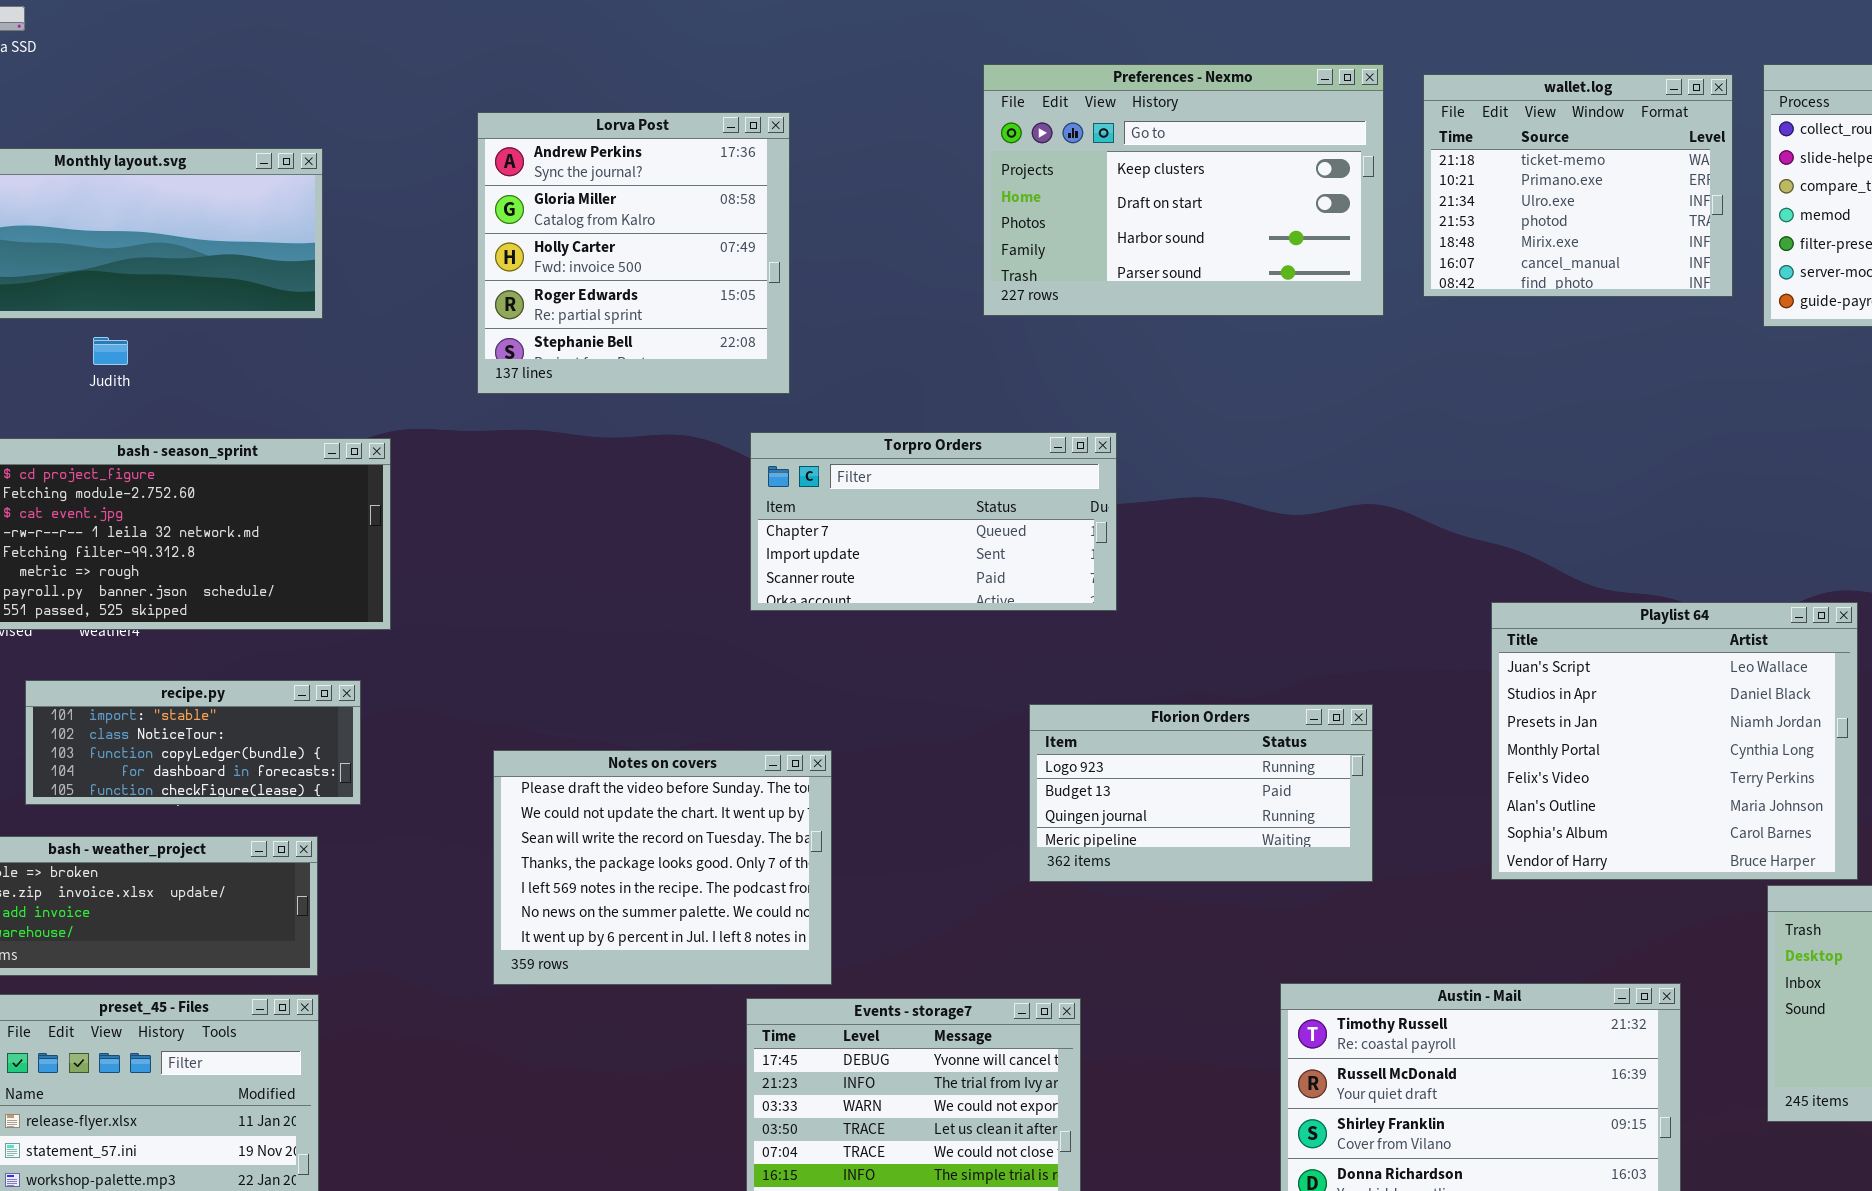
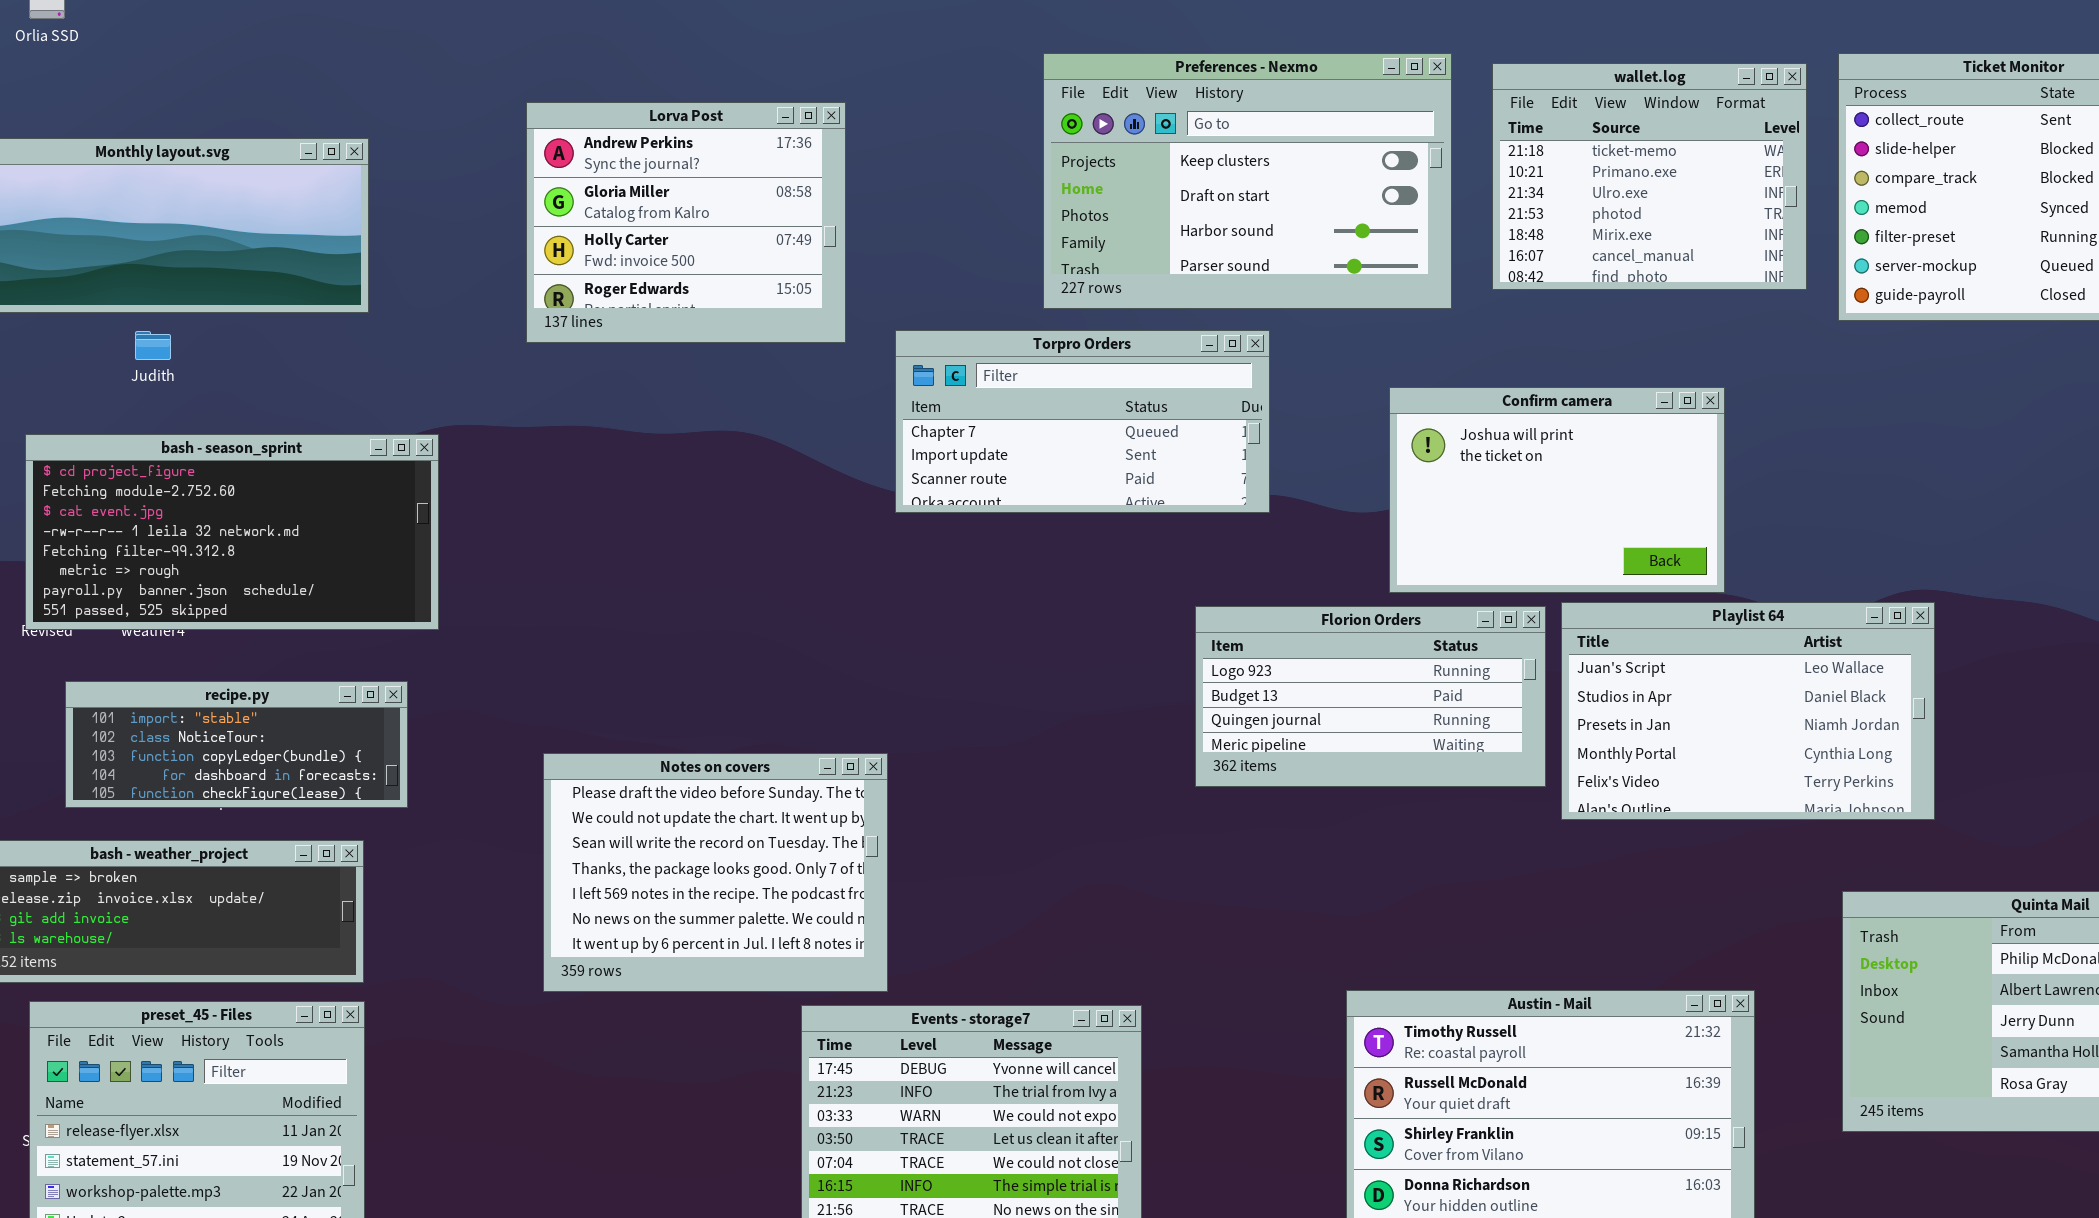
Lorva Post: [477,112,790,394] -> [526,102,846,343], resized
Confirm camera: none -> [1389,387,1725,593], opened
Torpro Orders: [750,432,1117,611] -> [895,330,1270,513], moved
Playlist 64: [1491,602,1858,880] -> [1561,602,1935,820], resized
Florion Orders: [1029,704,1373,882] -> [1195,606,1546,787], moved

